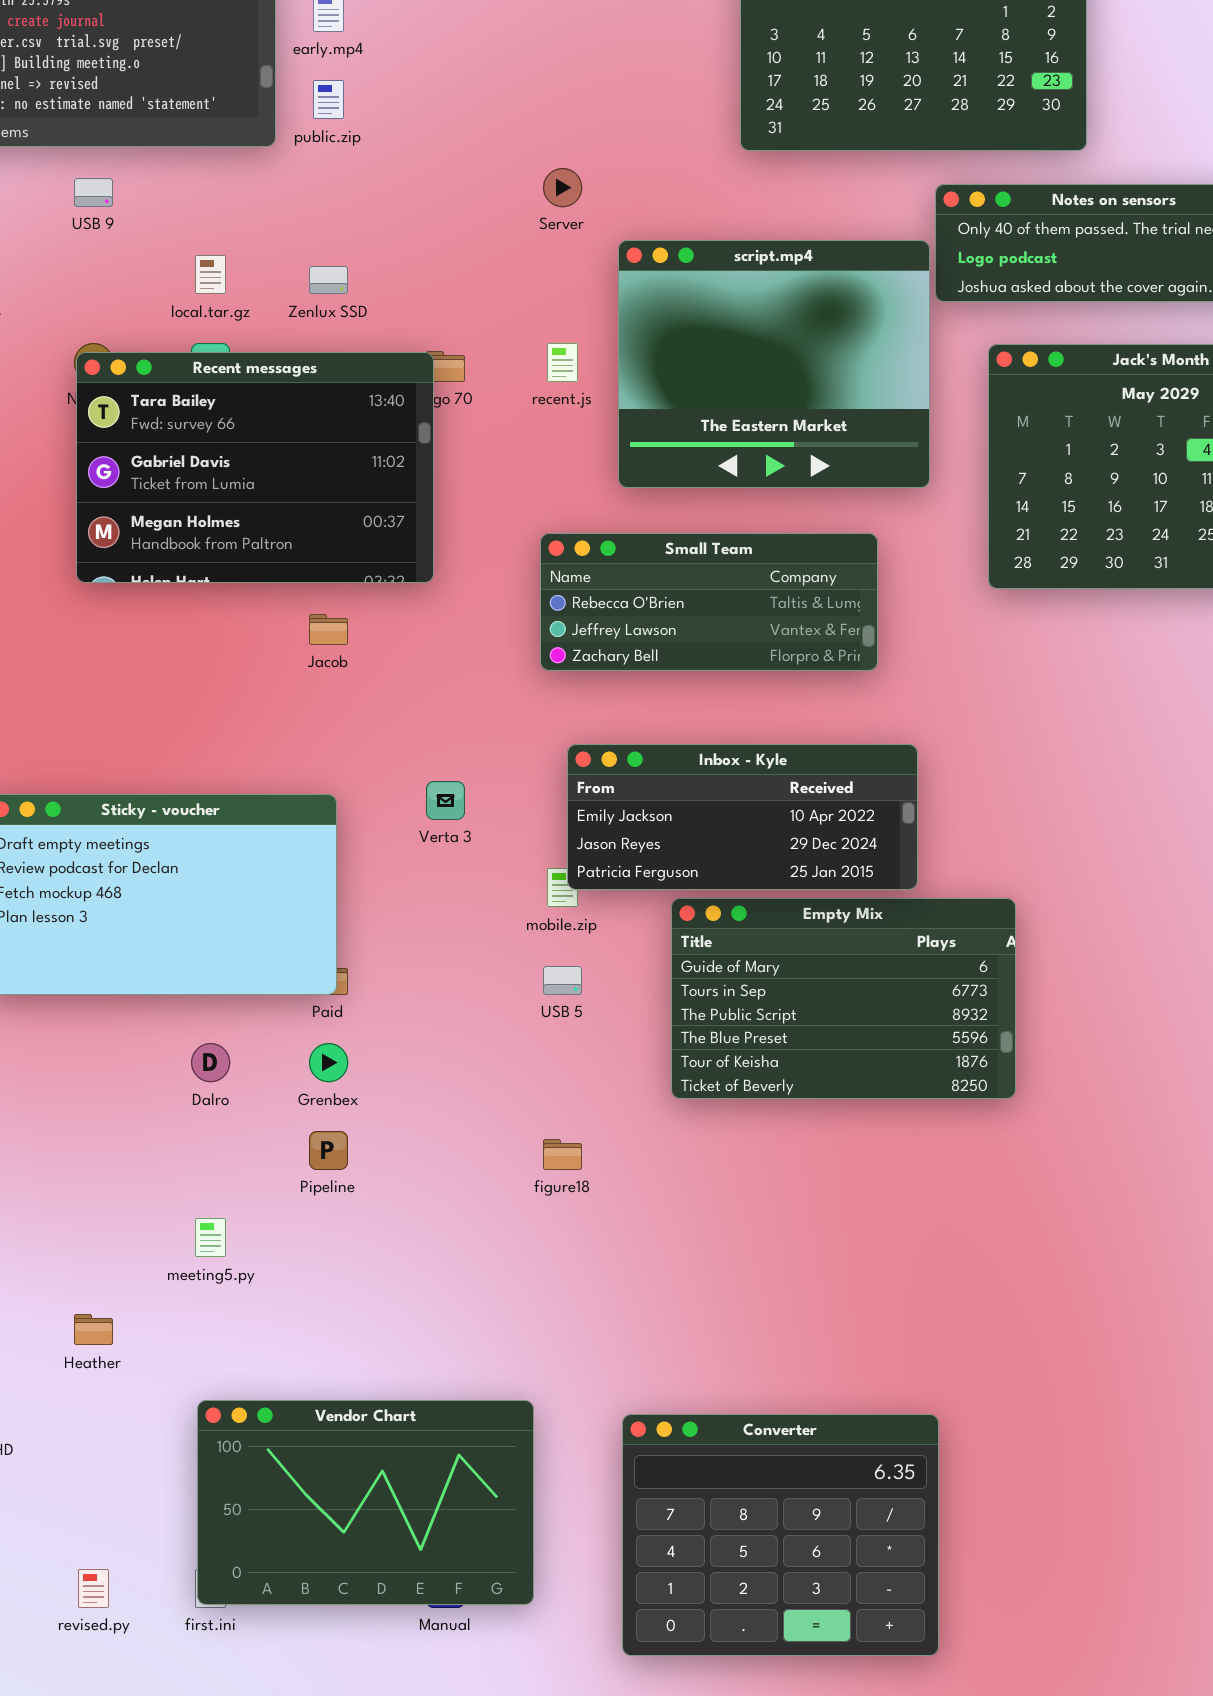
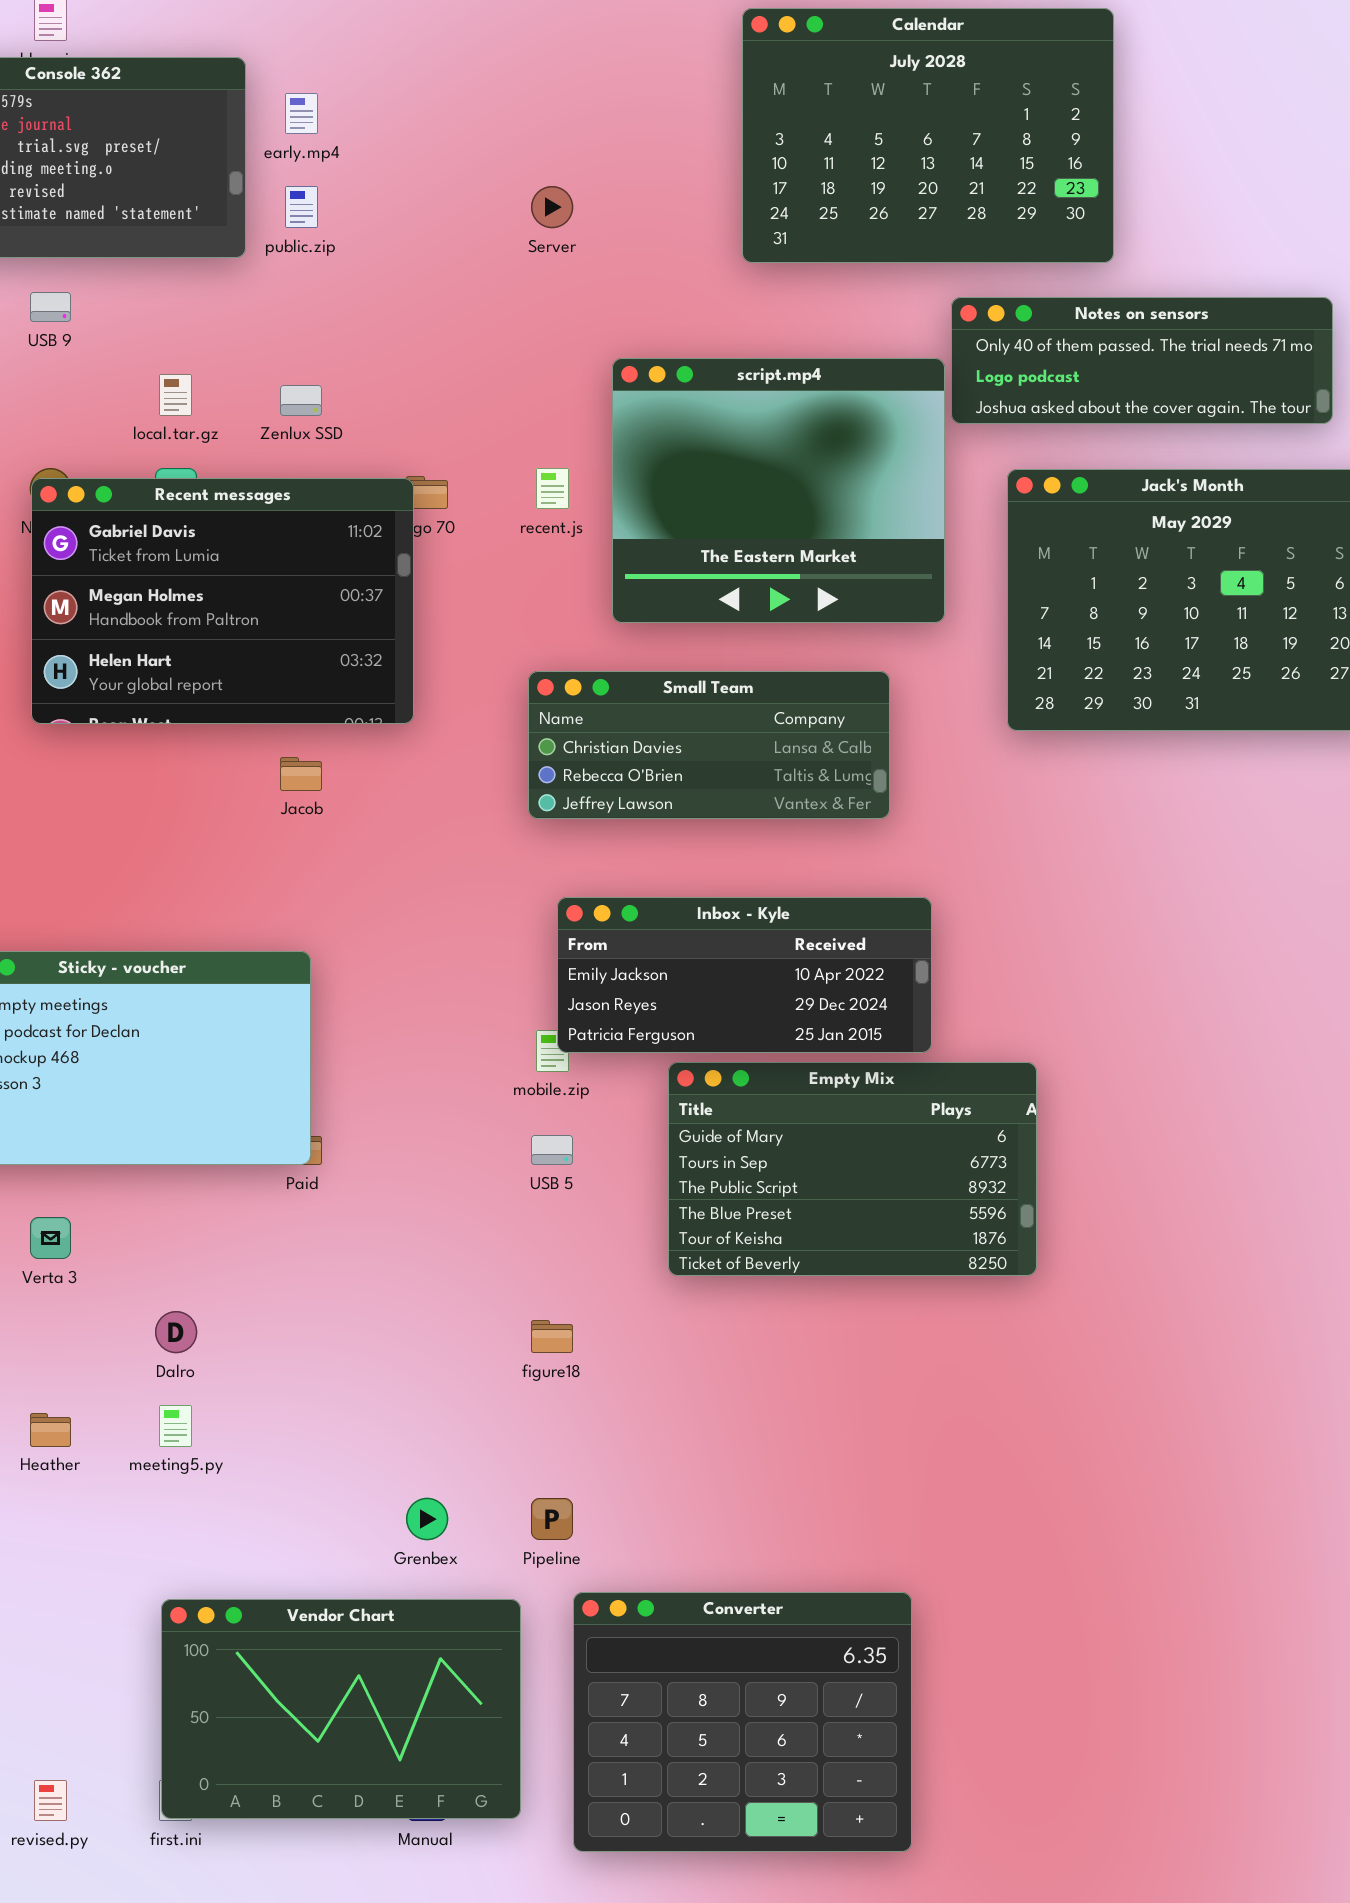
Server: [543,168,582,207] -> [531,186,573,228], moved
Recent messages: [76,352,434,583] -> [31,478,414,724], scrolled down 1 row
Small Team: [540,533,878,671] -> [528,671,890,819], scrolled up 1 row
Verta 3: [426,781,465,820] -> [30,1217,71,1259], moved
Dalro: [191,1043,230,1082] -> [155,1311,197,1353], moved
Grenbex: [309,1043,348,1082] -> [406,1498,448,1540], moved
Pipeline: [309,1131,348,1170] -> [531,1498,573,1540], moved
Heather: [74,1314,113,1345] -> [30,1413,71,1447], moved
Converter: [622,1414,939,1656] -> [573,1592,912,1852], moved

